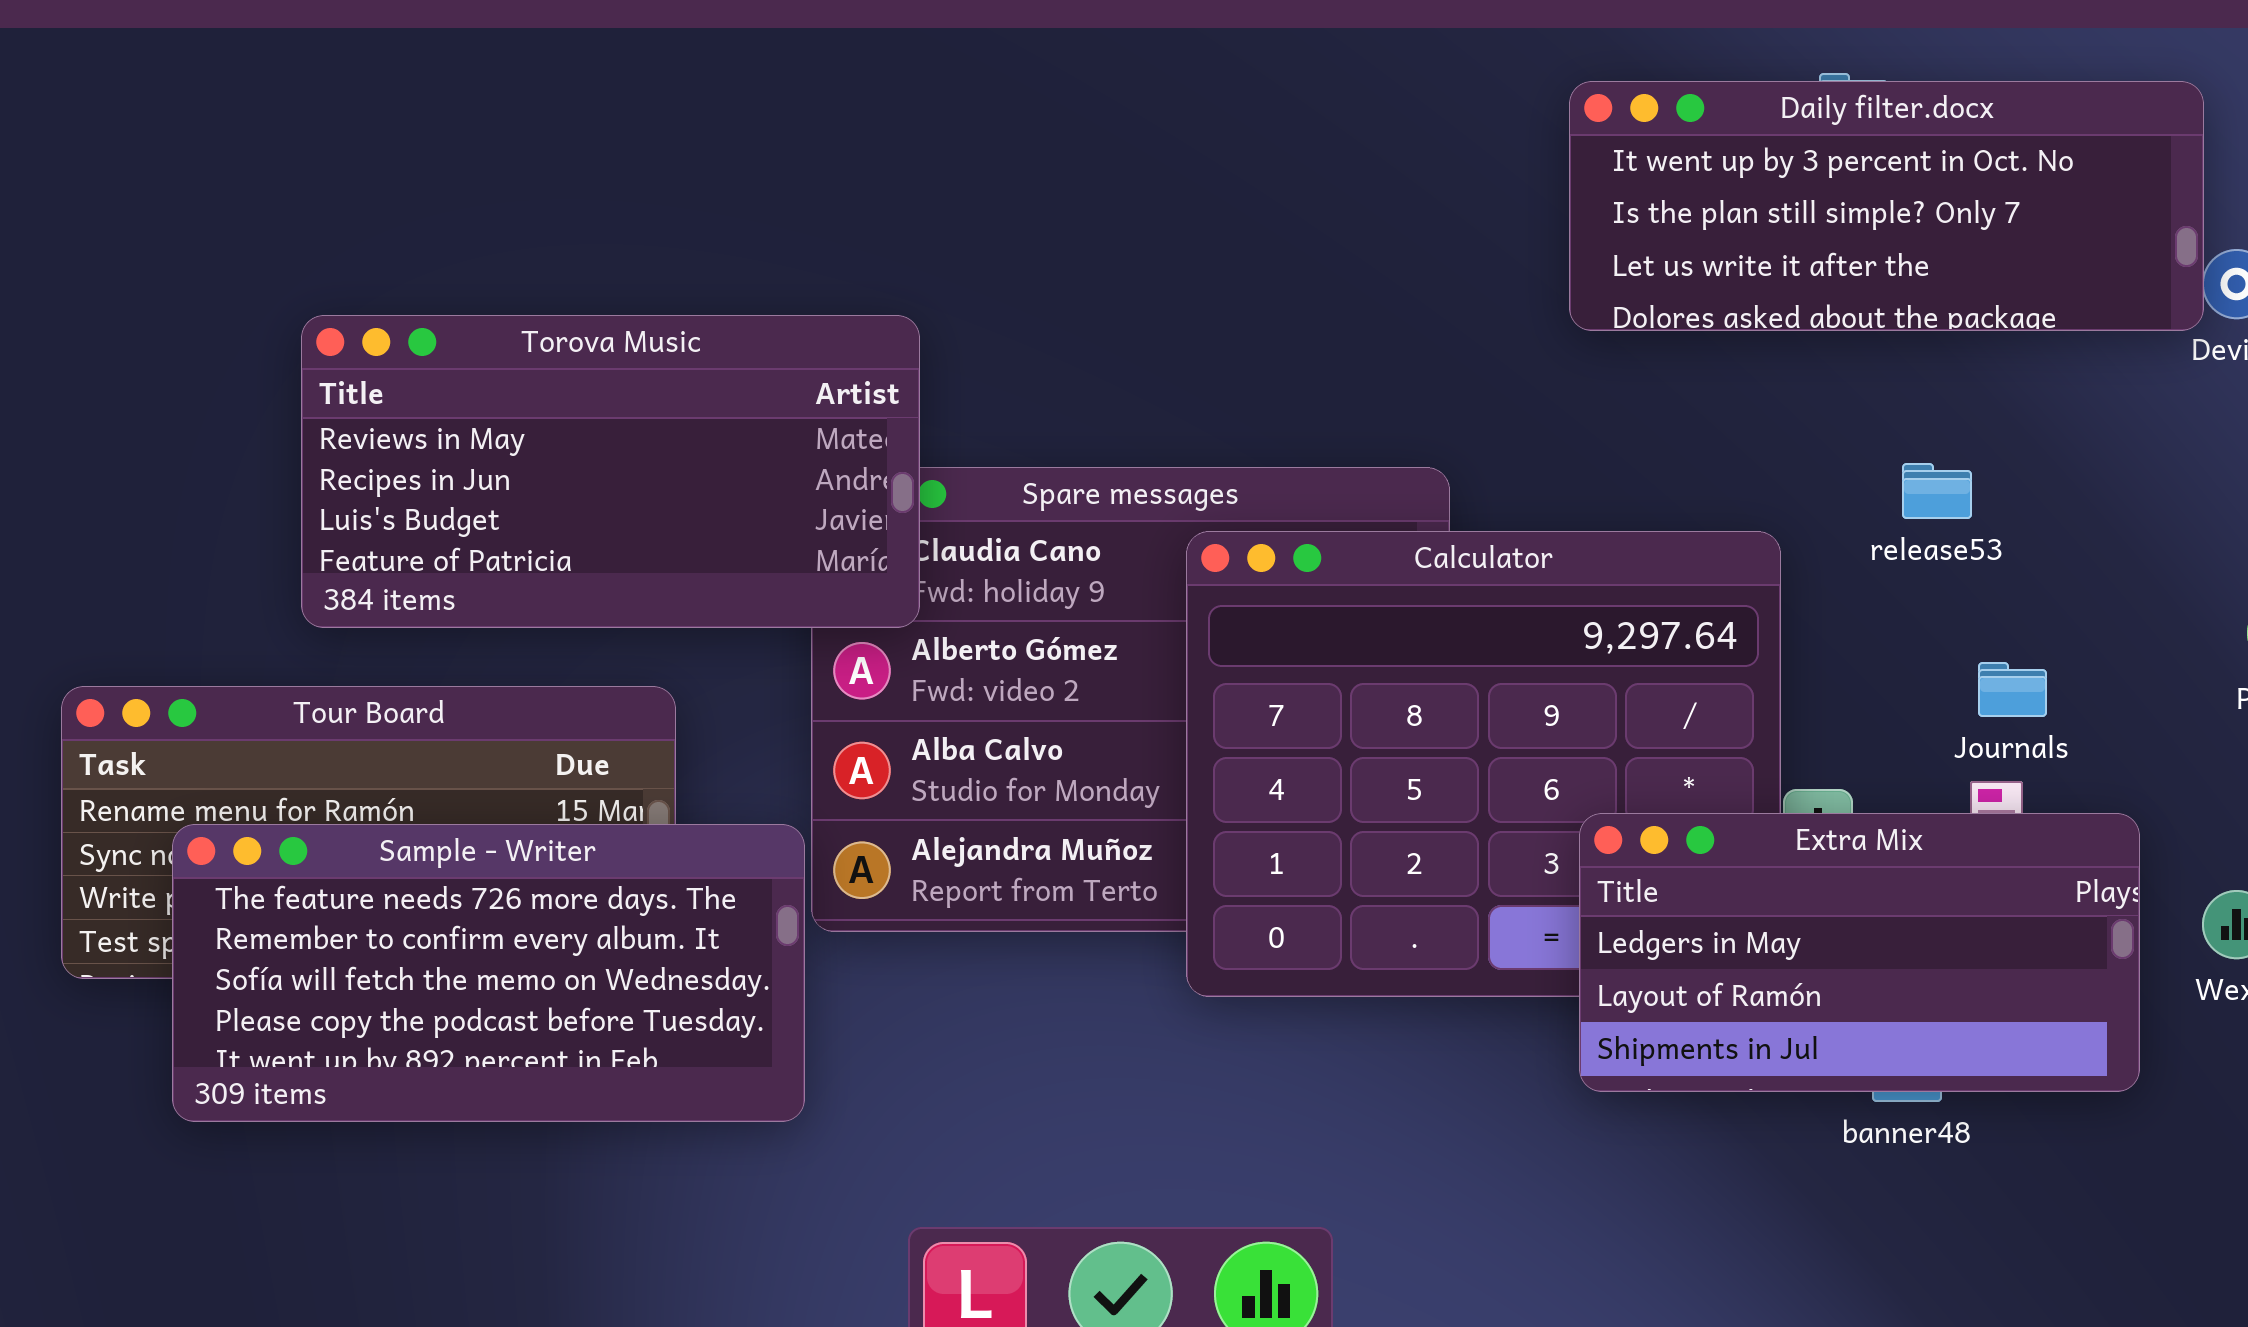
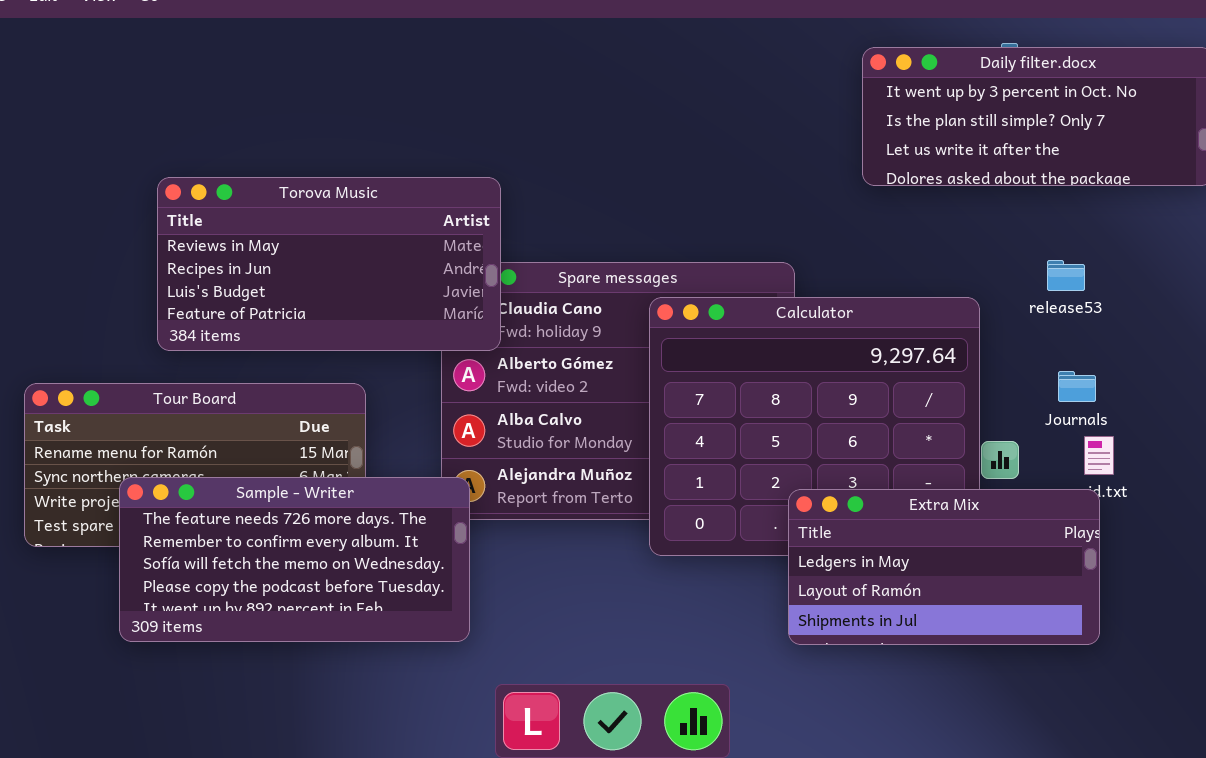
Journals: [1978,662,2047,717] -> [1058,371,1096,402], moved
Extra Mix: [1579,813,2140,1092] -> [788,489,1100,645], moved
Sample - Writer: [172,824,805,1122] -> [119,477,470,642], moved

